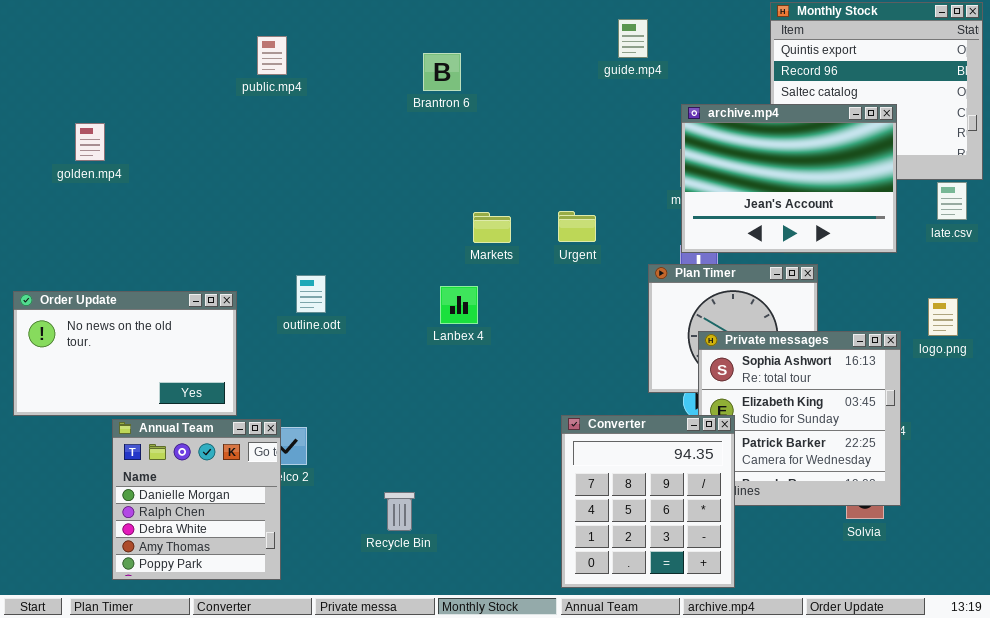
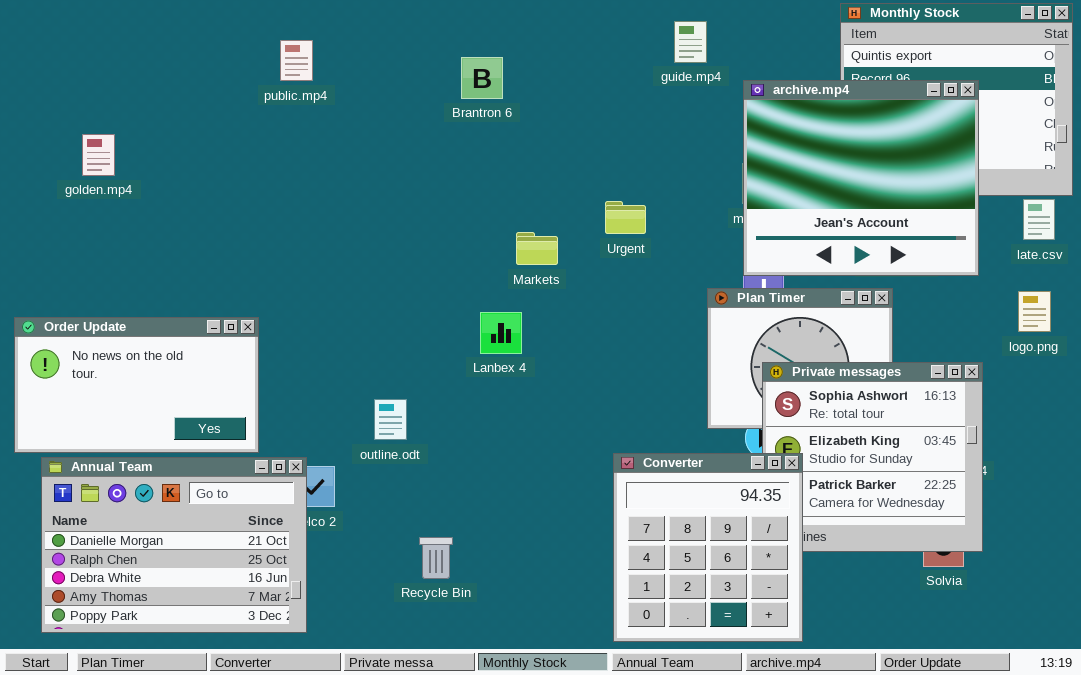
archive.mp4: [681,104,897,253] -> [743,80,979,276], resized
Urgent: [558,211,596,242] -> [605,201,646,234], moved
outline.odt: [296,275,326,313] -> [374,399,407,440], moved
logo.png: [928,298,958,336] -> [1018,291,1051,332], moved
Annual Team: [112,419,281,580] -> [41,457,307,633], resized

